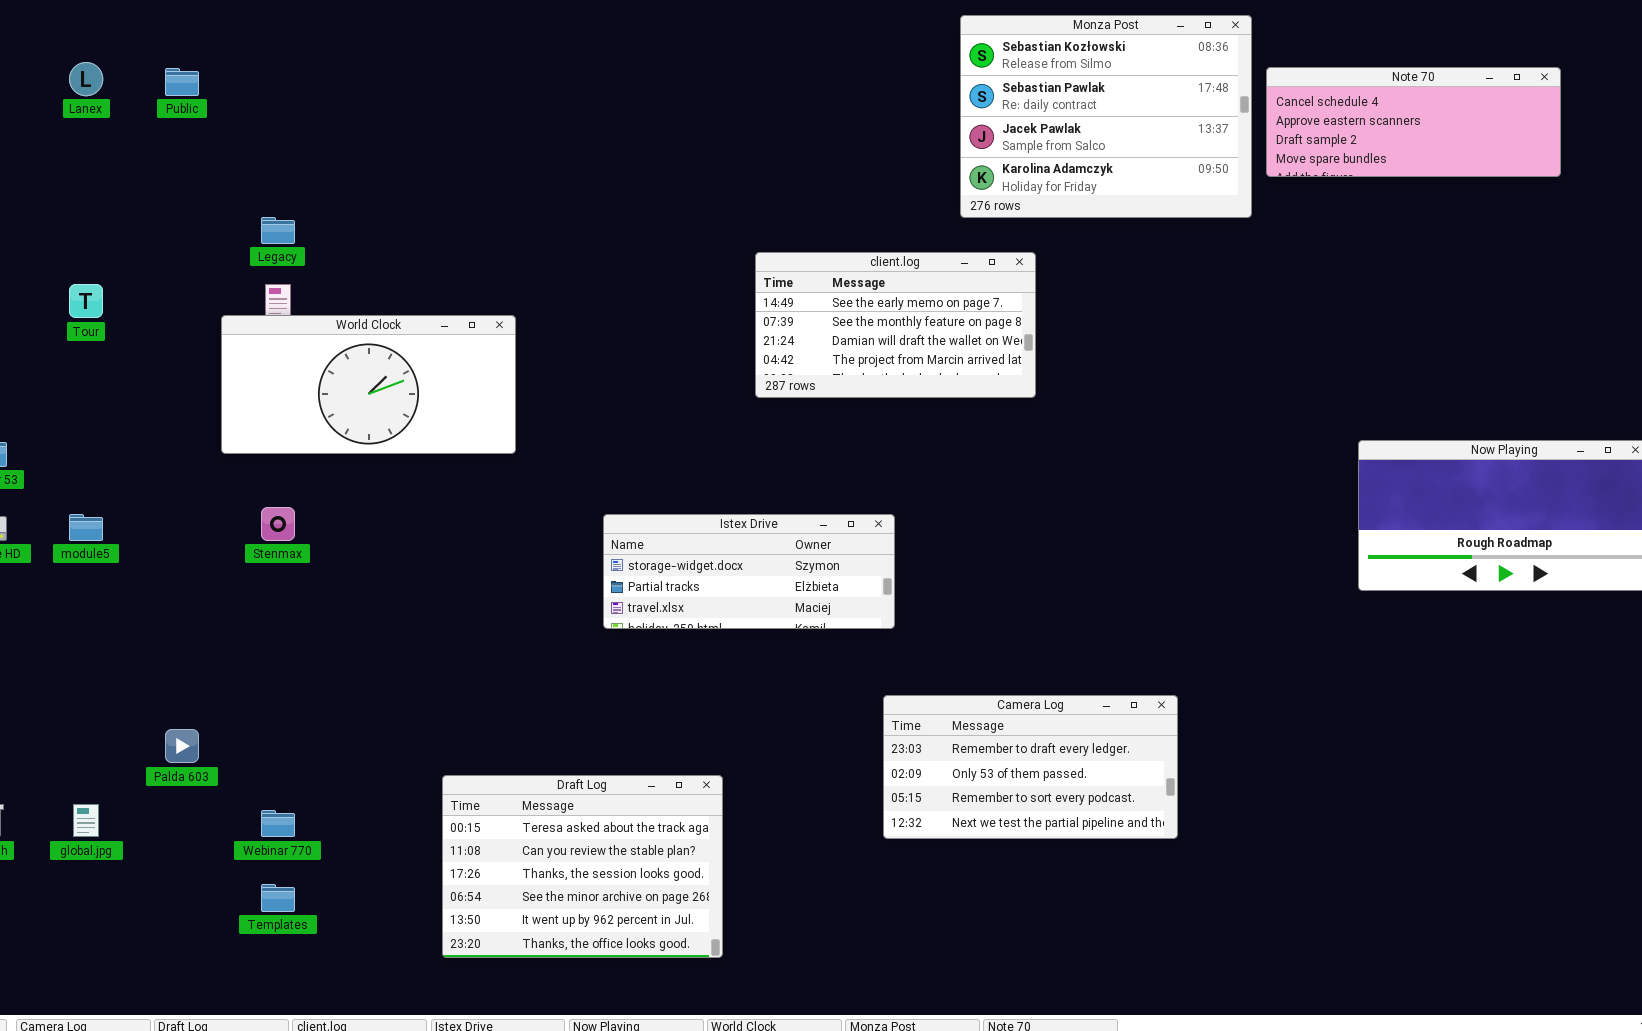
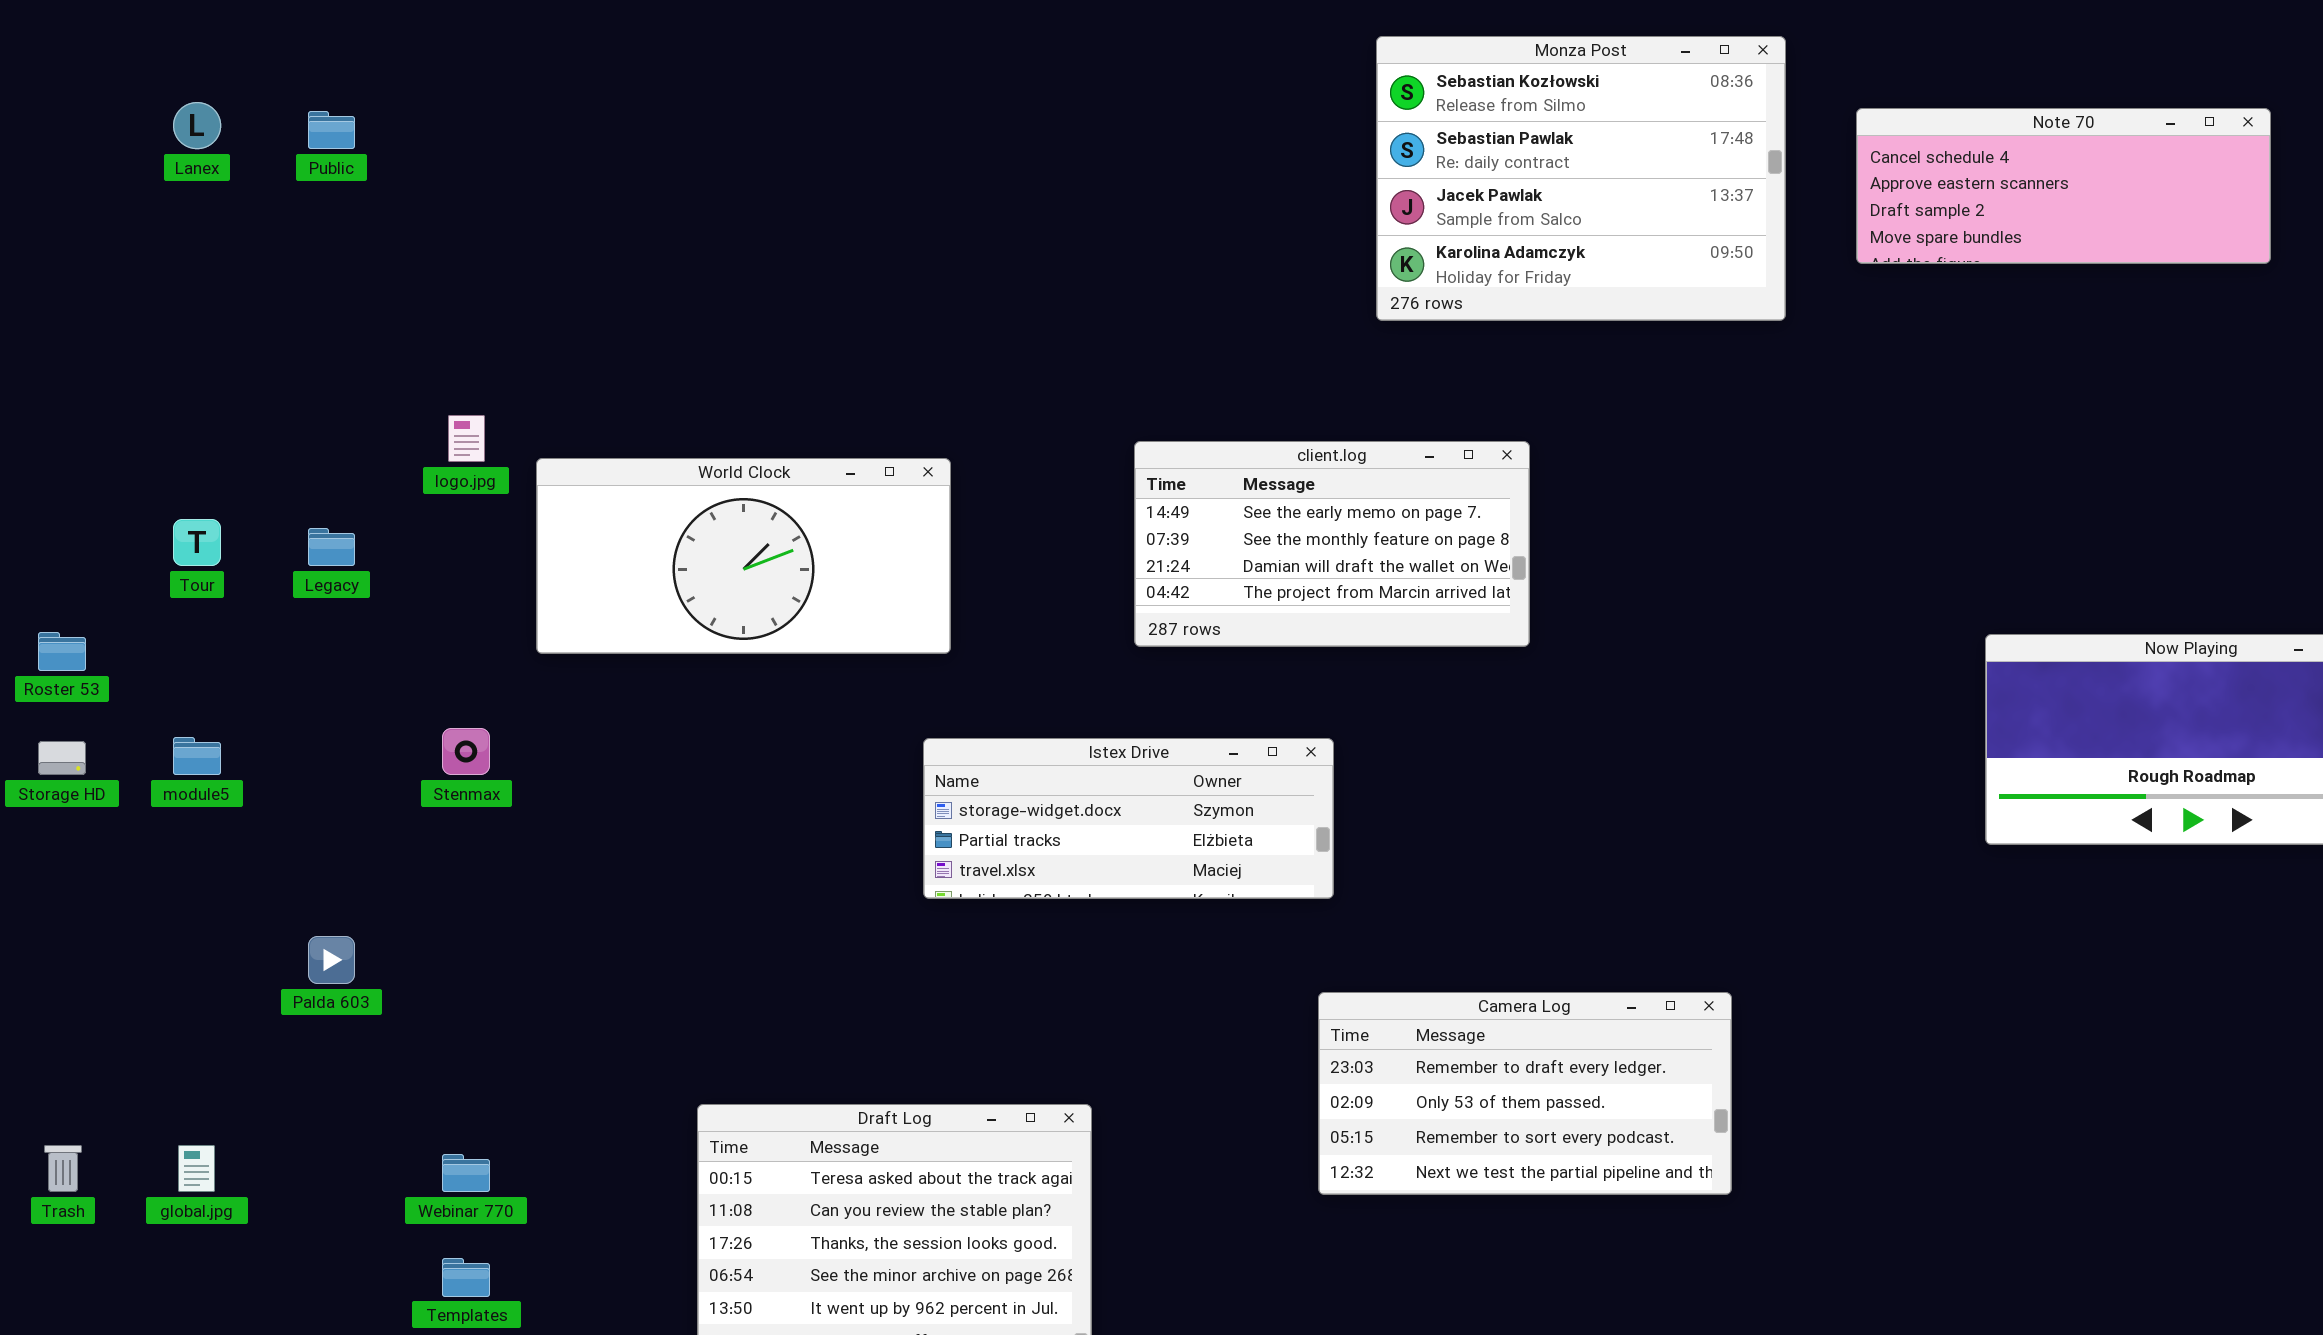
Monza Post: [960,15,1252,218] -> [1376,36,1786,321], moved
Legacy: [261,217,295,244] -> [308,528,355,566], moved
client.log: [755,252,1036,398] -> [1134,441,1530,647], moved
Tour: [69,284,103,318] -> [173,519,221,566], moved
World Clock: [221,315,516,454] -> [536,458,951,654], moved
Palda 603: [165,729,199,763] -> [308,936,355,984], moved

